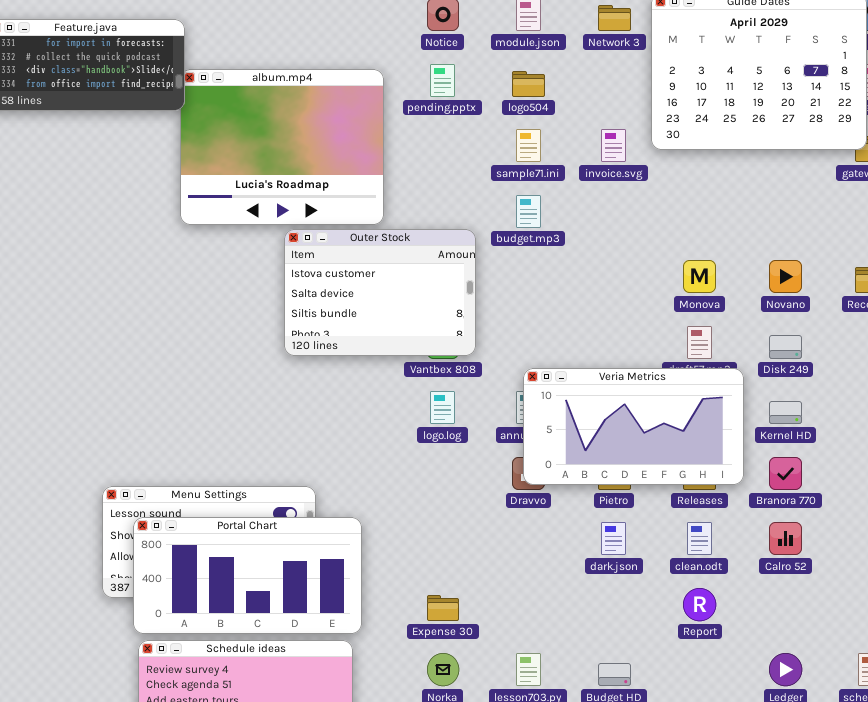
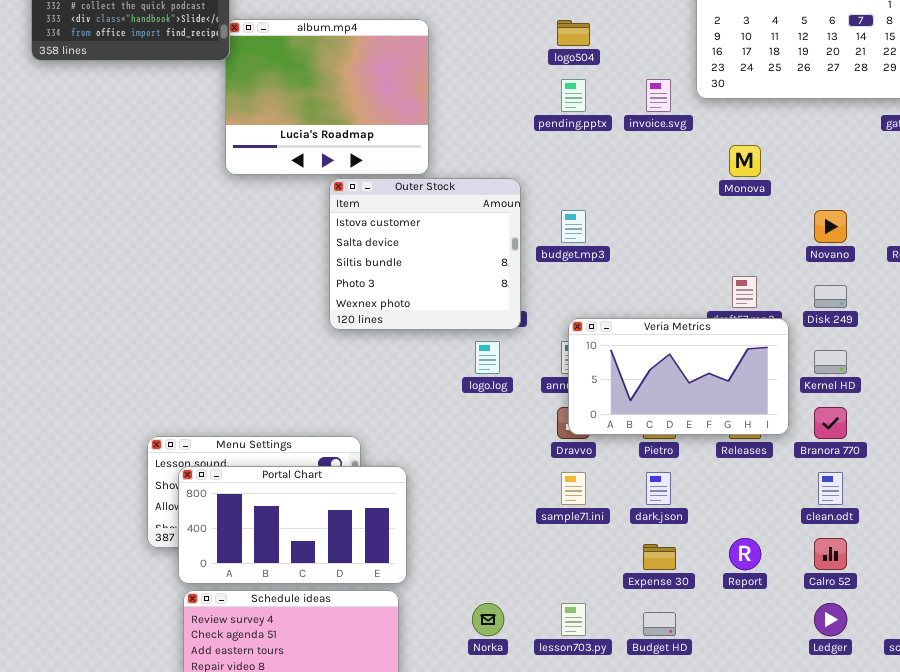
pending.pptx: [430,64,455,97] -> [561,79,586,112], moved
sample71.ini: [516,129,541,162] -> [561,472,586,505], moved
budget.mp3: [516,195,541,228] -> [561,210,586,243], moved
Outer Stock: [284,229,476,356] -> [329,178,521,330], resized
Monova: [683,260,716,293] -> [729,145,761,177], moved
clean.odt: [687,522,712,555] -> [818,472,843,505], moved
Calro 52: [769,522,802,555] -> [814,538,847,570], moved
Expense 30: [427,595,459,621] -> [643,544,676,570], moved

